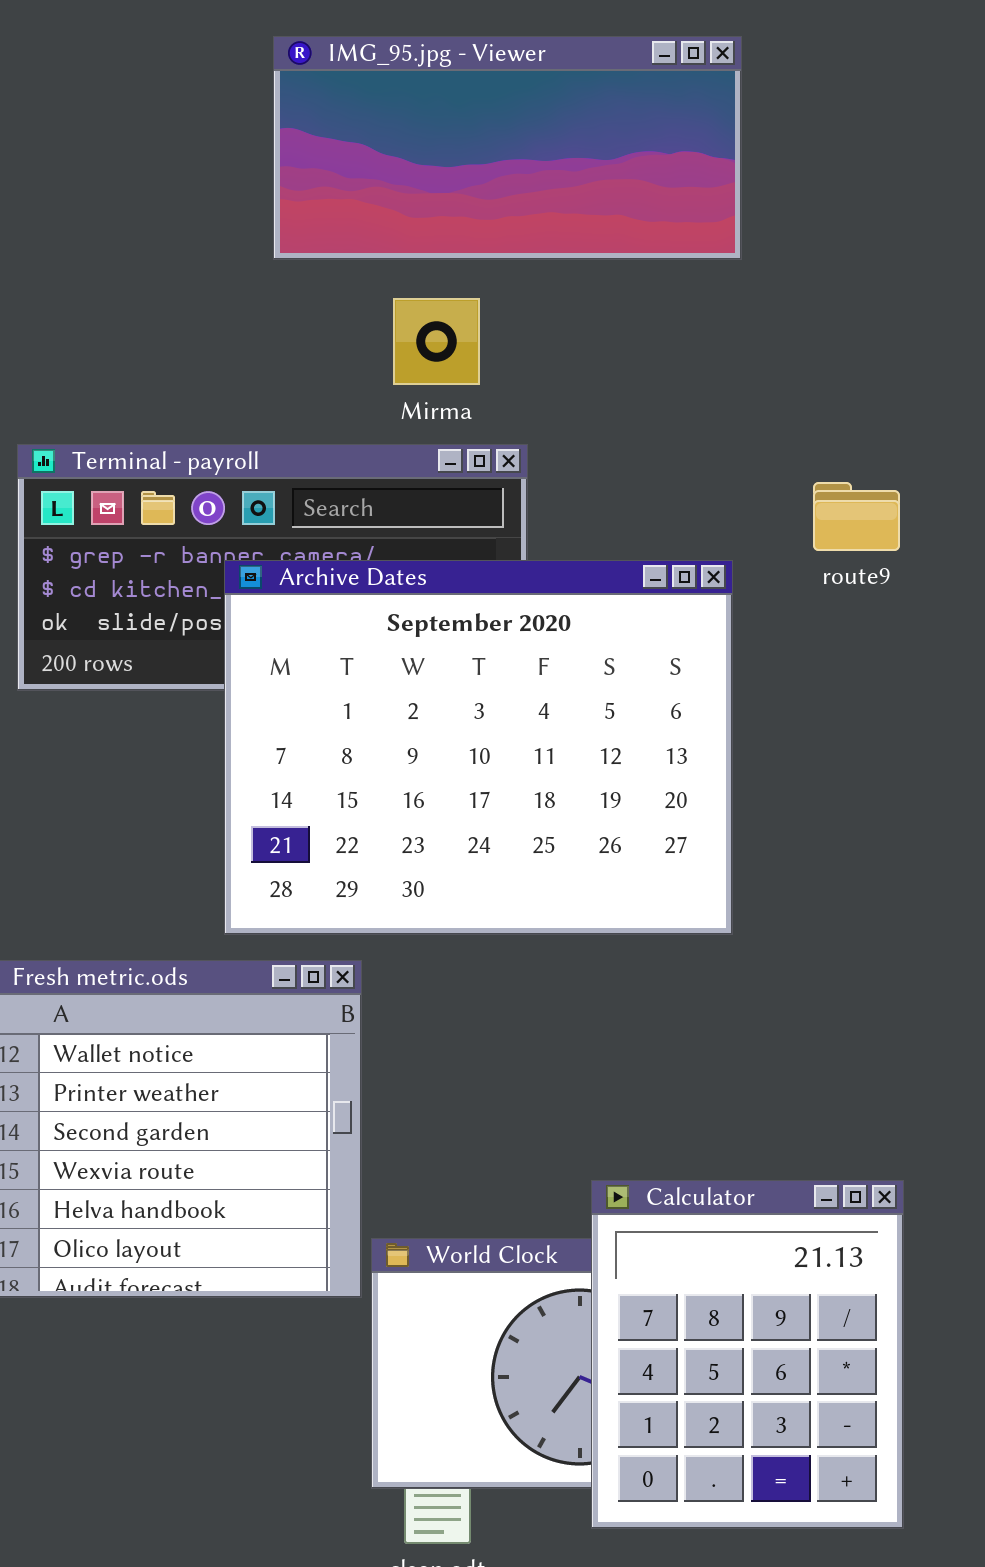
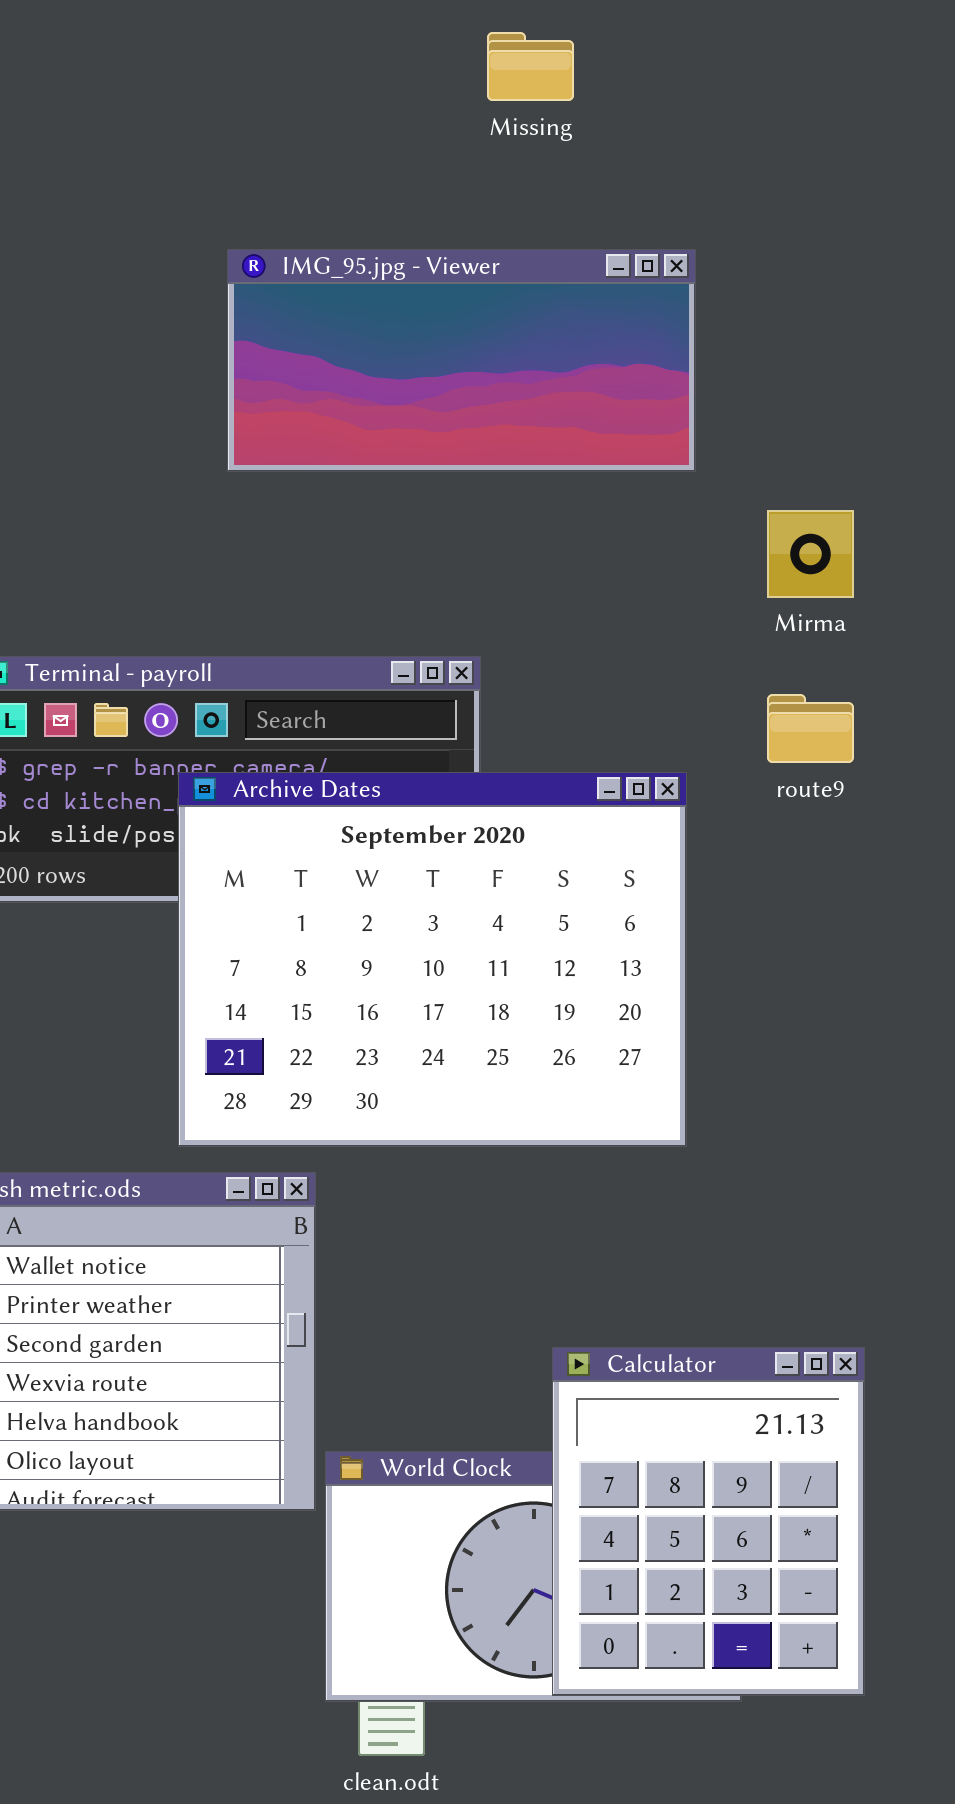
Mirma: [393,298,480,385] -> [767,510,854,598], moved
Calculator: [591,1180,904,1529] -> [552,1347,865,1696], moved

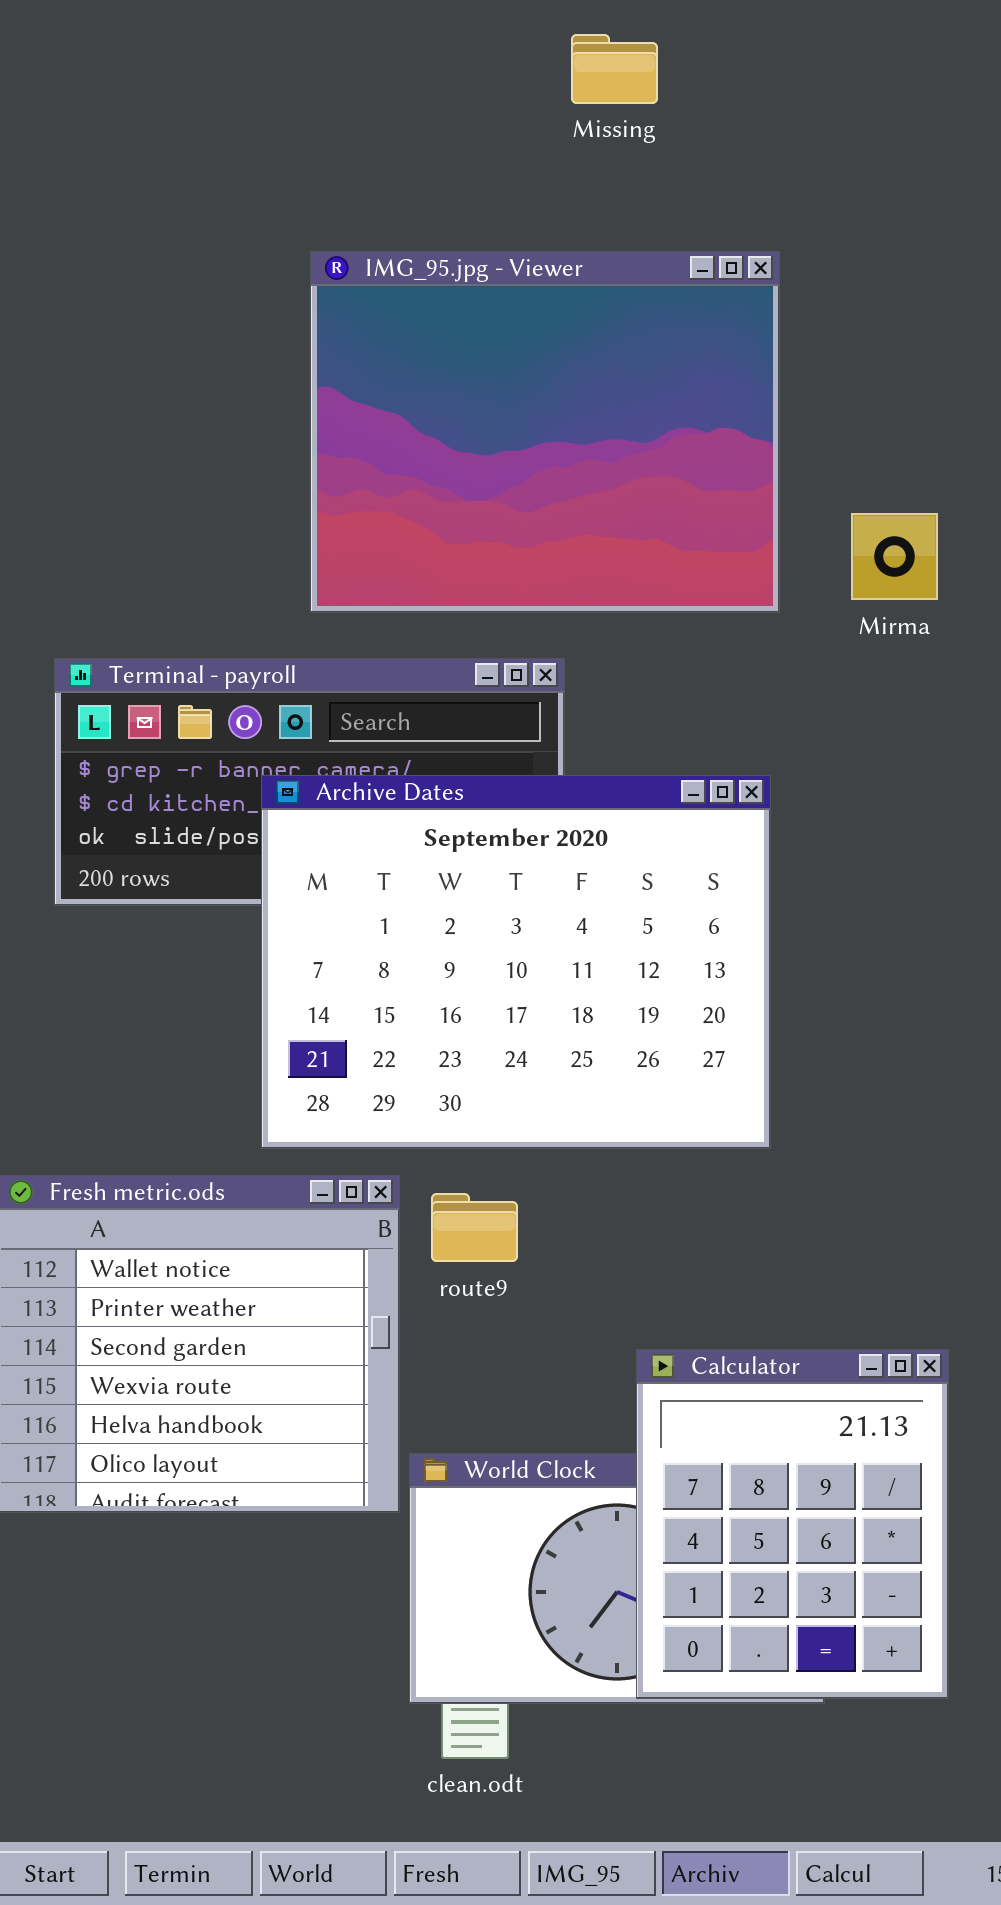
IMG_95.jpg - Viewer: [227,249,696,472] -> [310,251,780,613], resized
route9: [767,694,854,763] -> [431,1193,518,1262], moved

